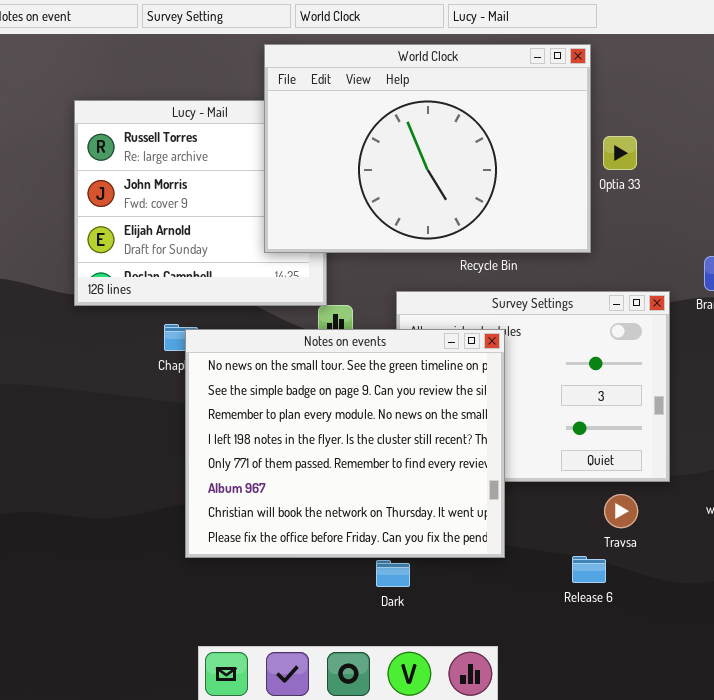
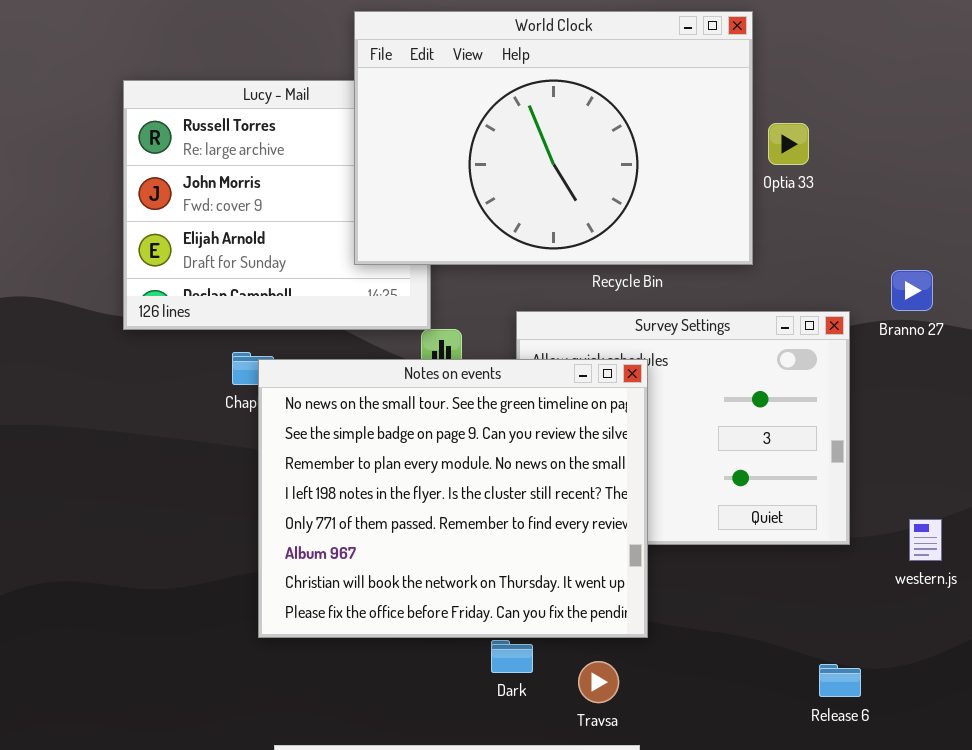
Travsa: [604,494,638,528] -> [578,661,619,703], moved
Release 6: [572,556,606,583] -> [819,664,861,697], moved

